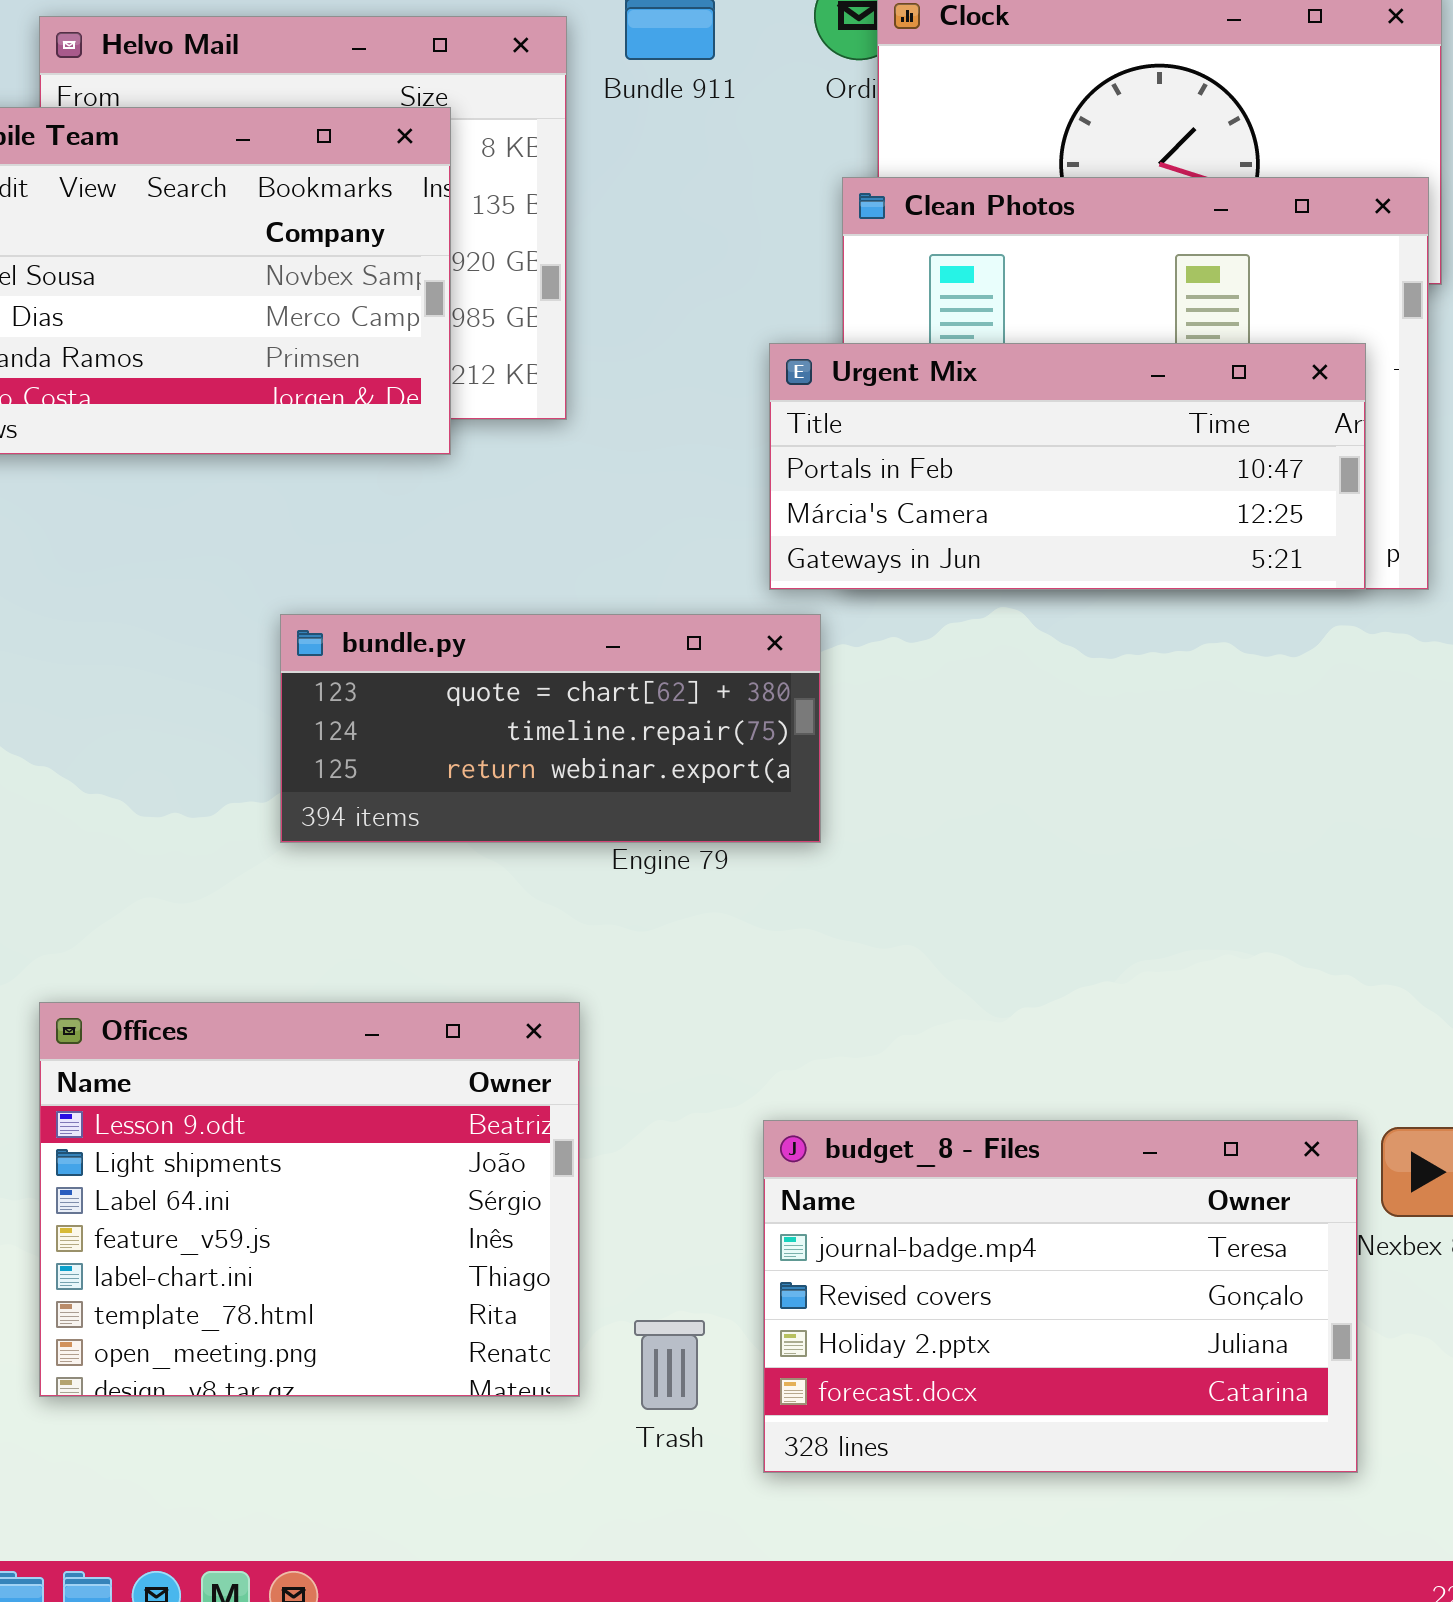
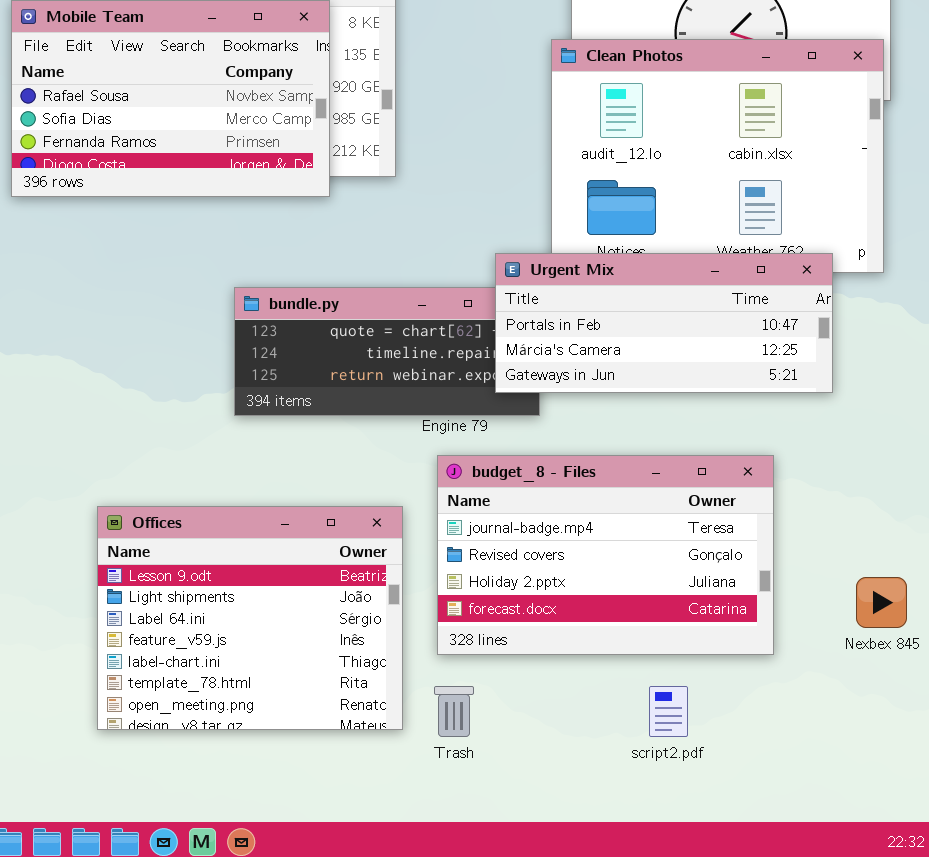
Urgent Mix: [769,343,1366,590] -> [495,253,833,393], moved
budget_8 - Files: [763,1120,1358,1473] -> [437,455,774,655], moved

